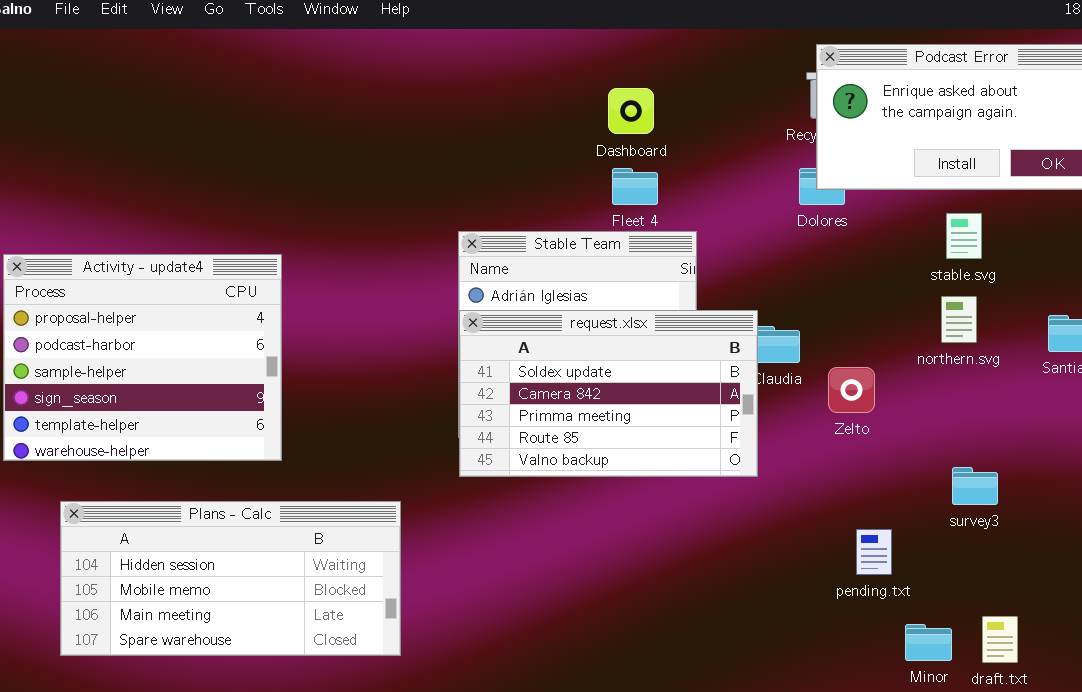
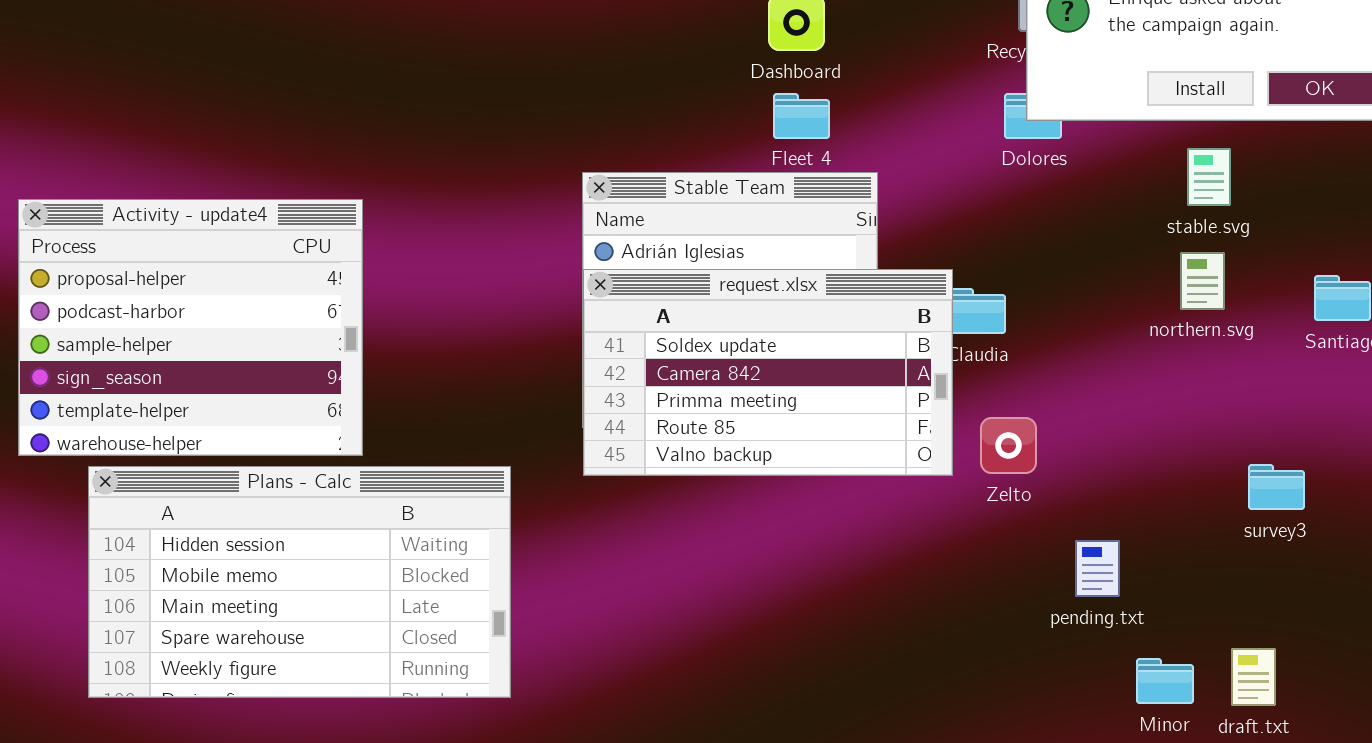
Zelto: [828,367,875,413] -> [980,417,1037,474], moved
survey3: [952,467,998,505] -> [1248,464,1305,510], moved
Plans - Calc: [60,501,401,656] -> [88,466,511,698], resized

